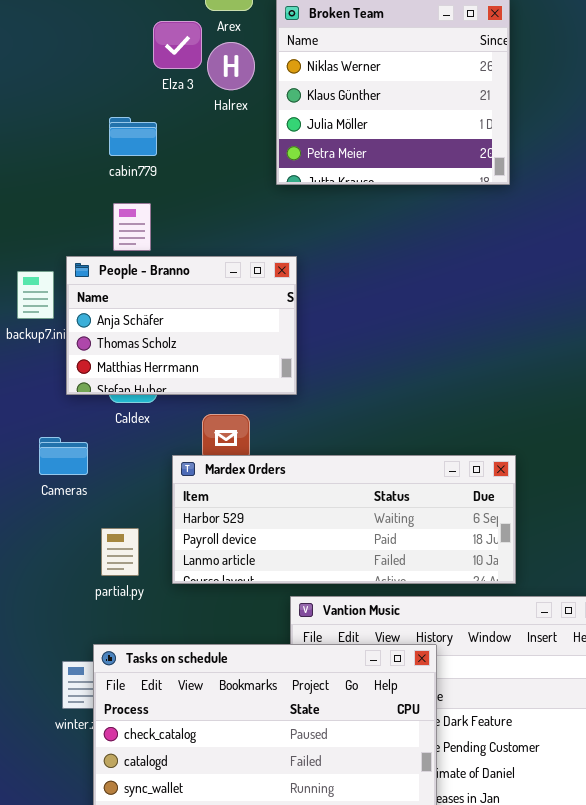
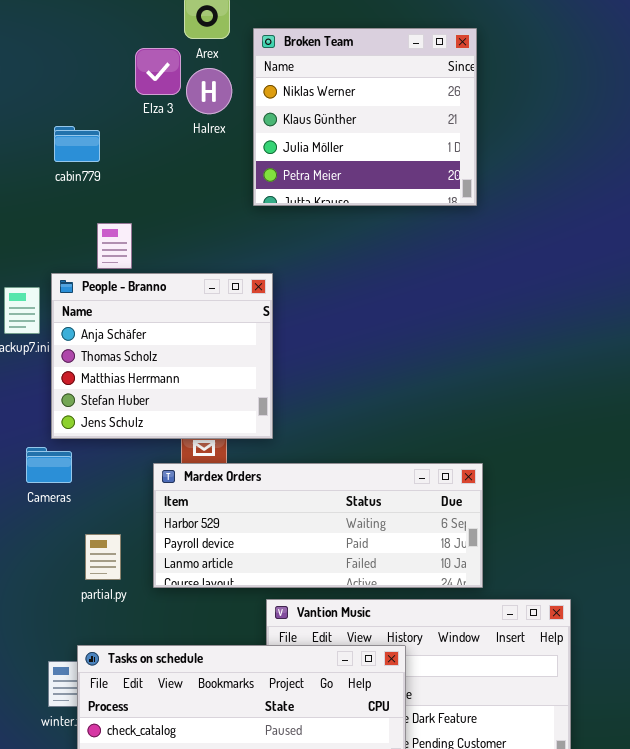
cabin779: [109,117,157,156] -> [54,126,100,162], moved
People - Branno: [66,256,297,395] -> [51,273,273,439], resized

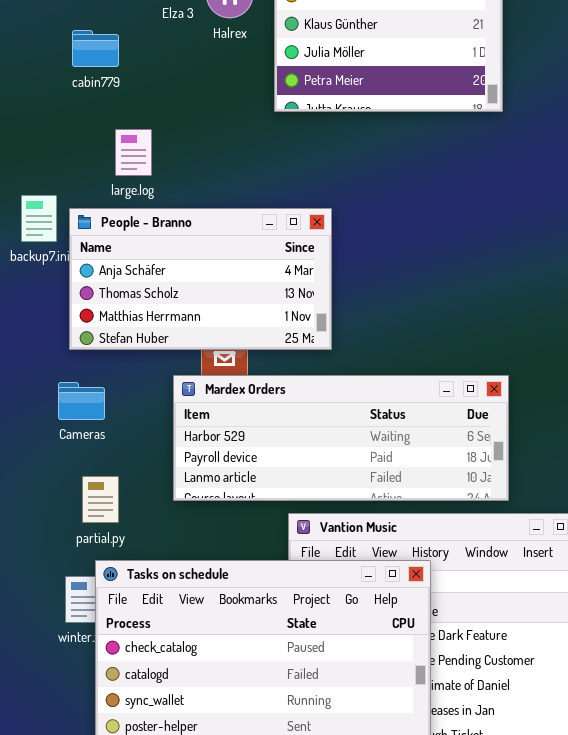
People - Branno: [51,273,273,439] -> [69,208,332,350], resized
Cameras: [26,447,72,483] -> [58,382,105,420], moved
partial.py: [85,534,121,580] -> [82,476,119,523], moved

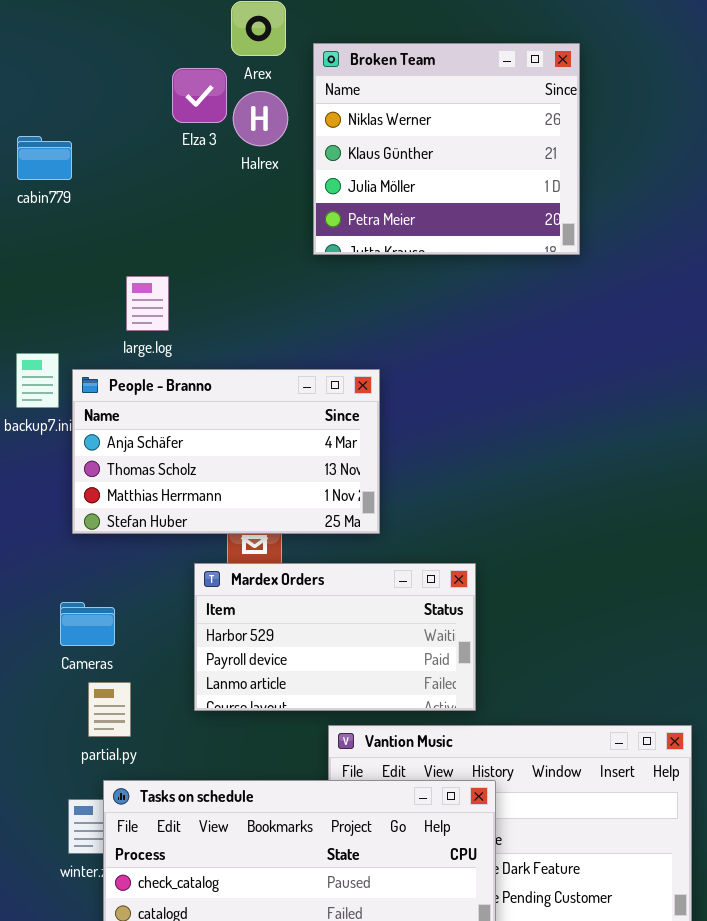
cabin779: [72,30,119,67] -> [17,136,72,180], moved
Mardex Orders: [173,375,509,501] -> [194,563,476,711], resized
Cameras: [58,382,105,420] -> [60,602,115,646], moved

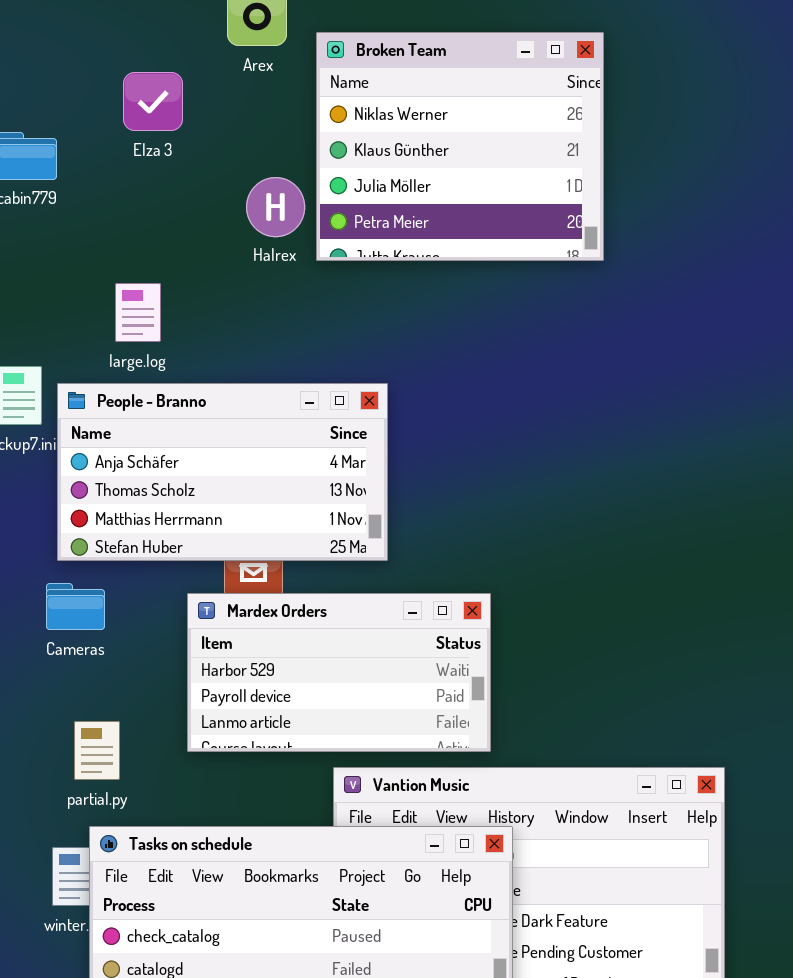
Elza 3: [172,68,227,123] -> [123,72,183,131], moved
Halrex: [233,91,288,146] -> [246,177,305,237], moved
Cameras: [60,602,115,646] -> [46,583,105,630], moved

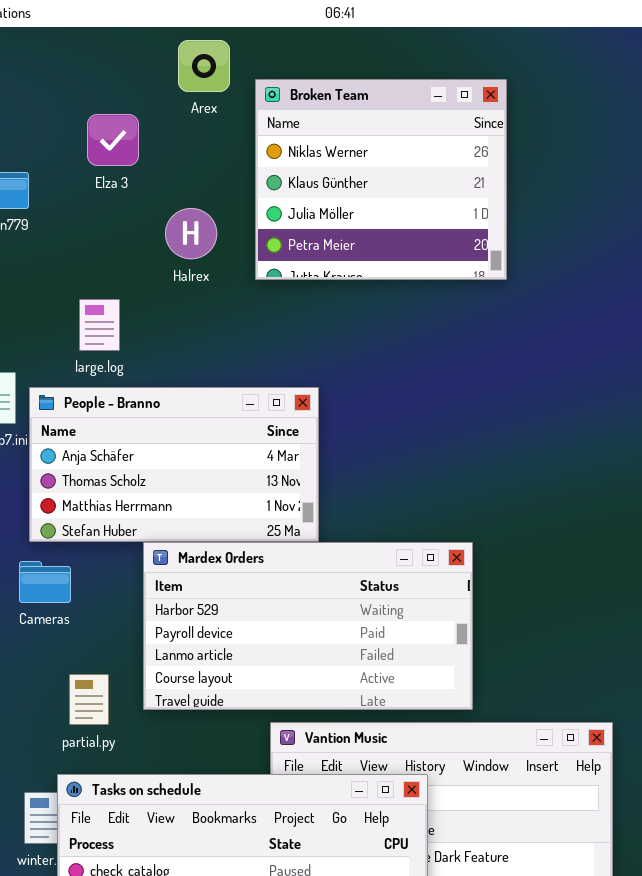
Halrex: [246,177,305,237] -> [165,208,217,259], moved
Mardex Orders: [187,593,491,752] -> [143,542,473,710], resized
partial.py: [74,721,120,780] -> [69,674,109,725], moved

